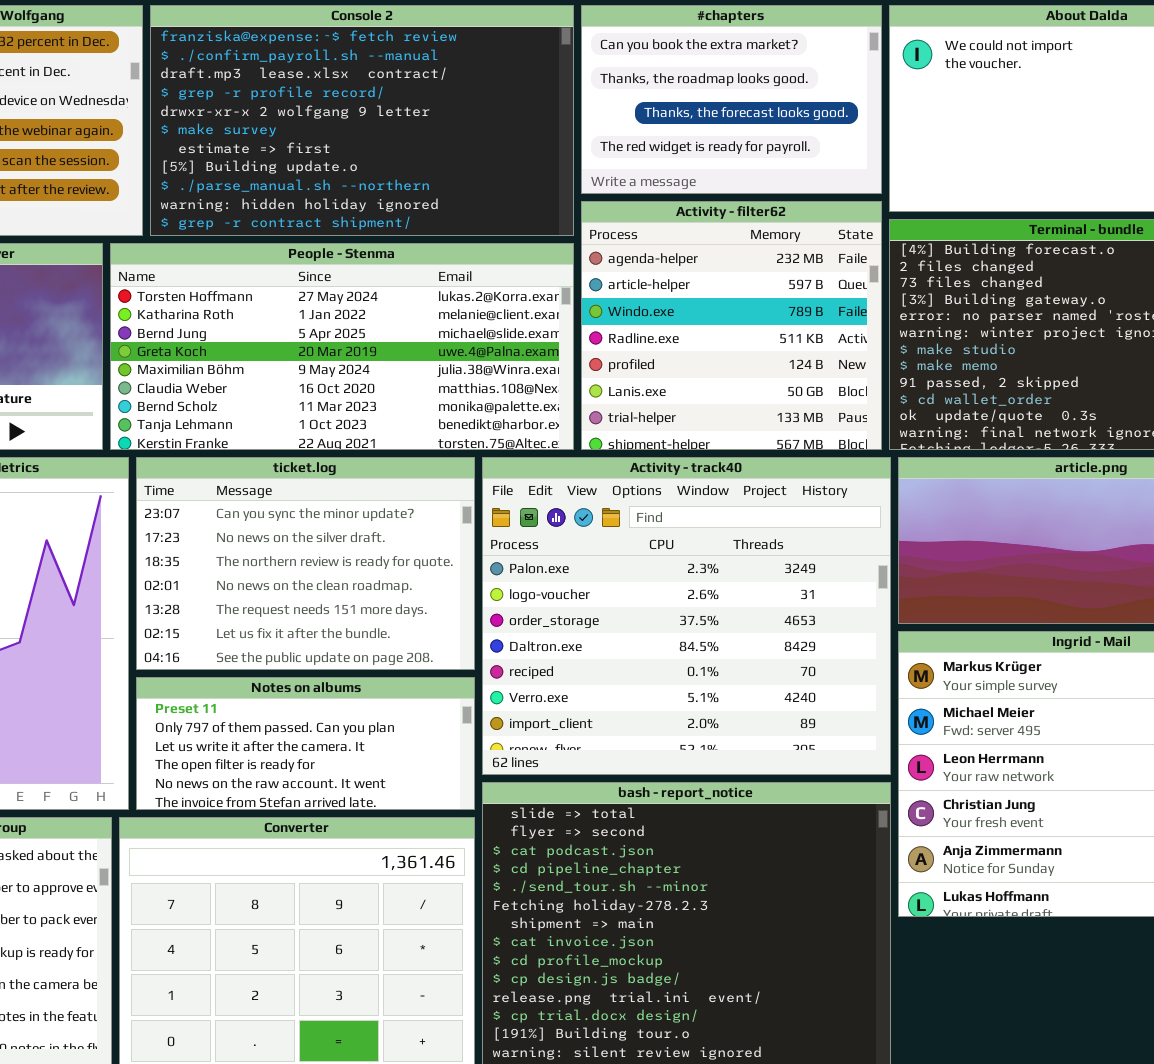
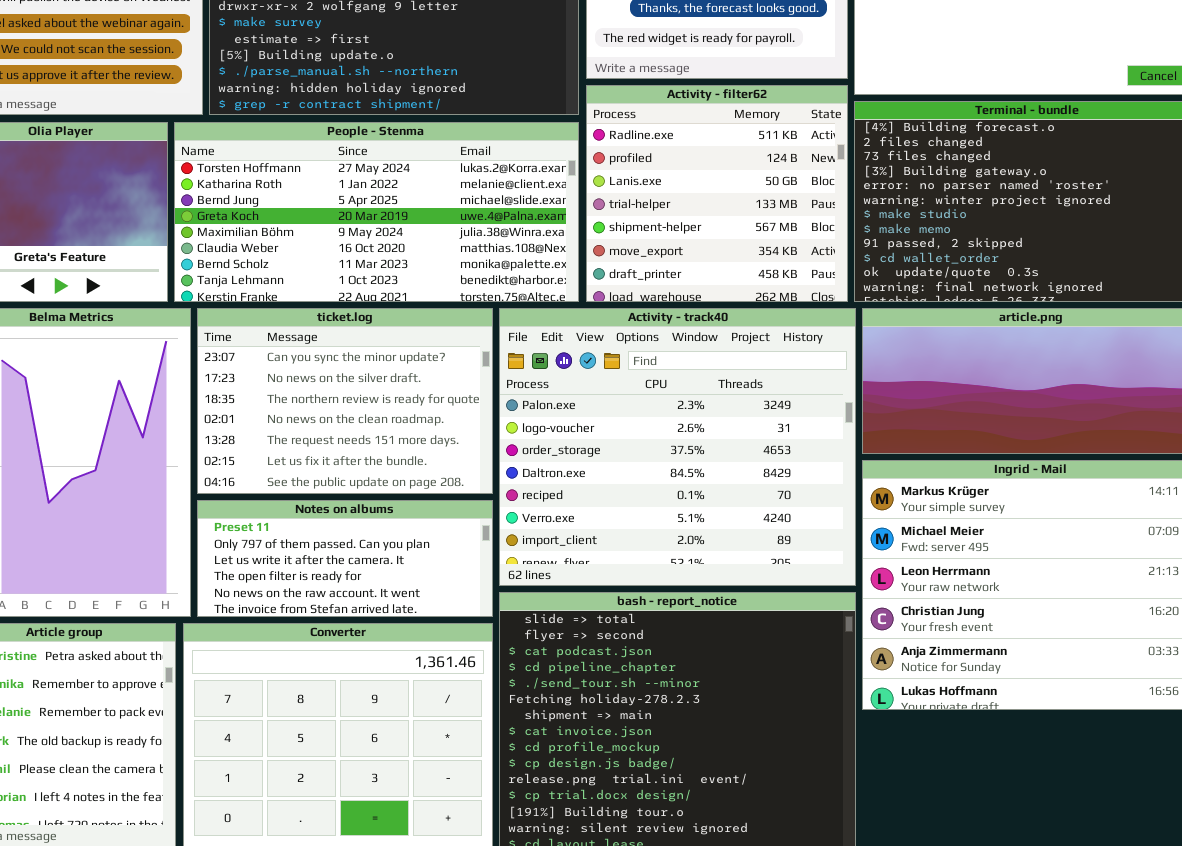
Activity - filter62: [581,201,882,450] -> [586,85,848,302], scrolled down 3 rows

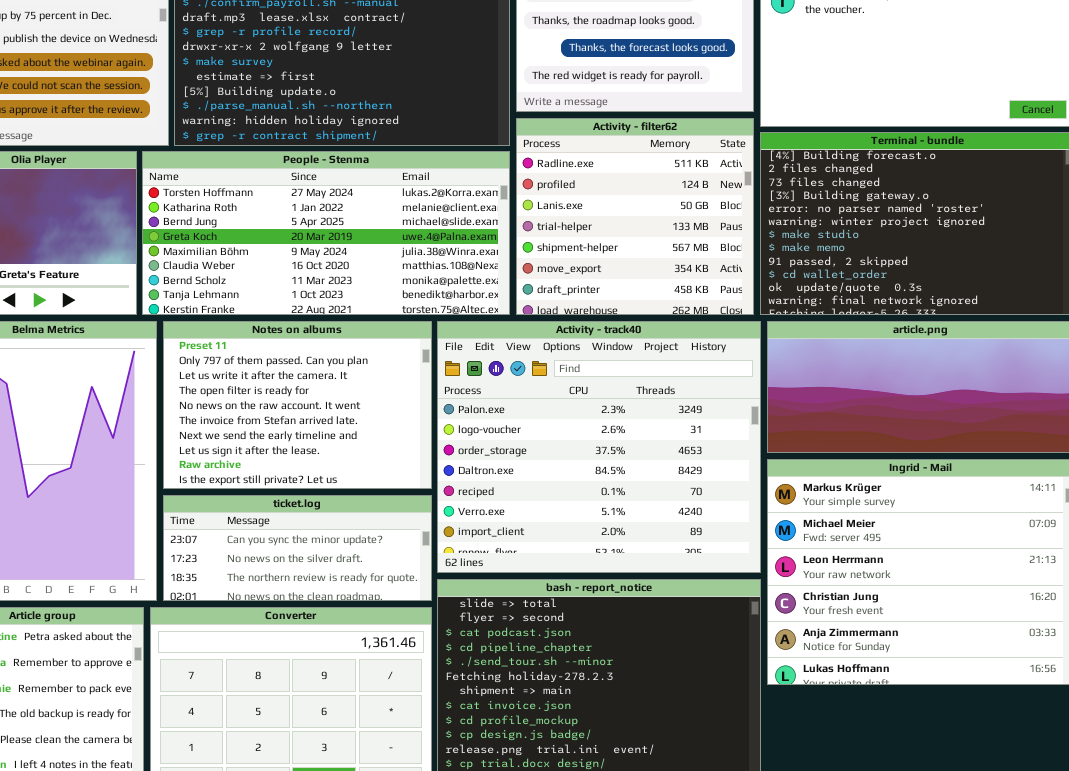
ticket.log: [197,308,493,494] -> [163,495,432,601], moved, resized
Notes on albums: [197,500,493,617] -> [163,321,432,489], moved, resized

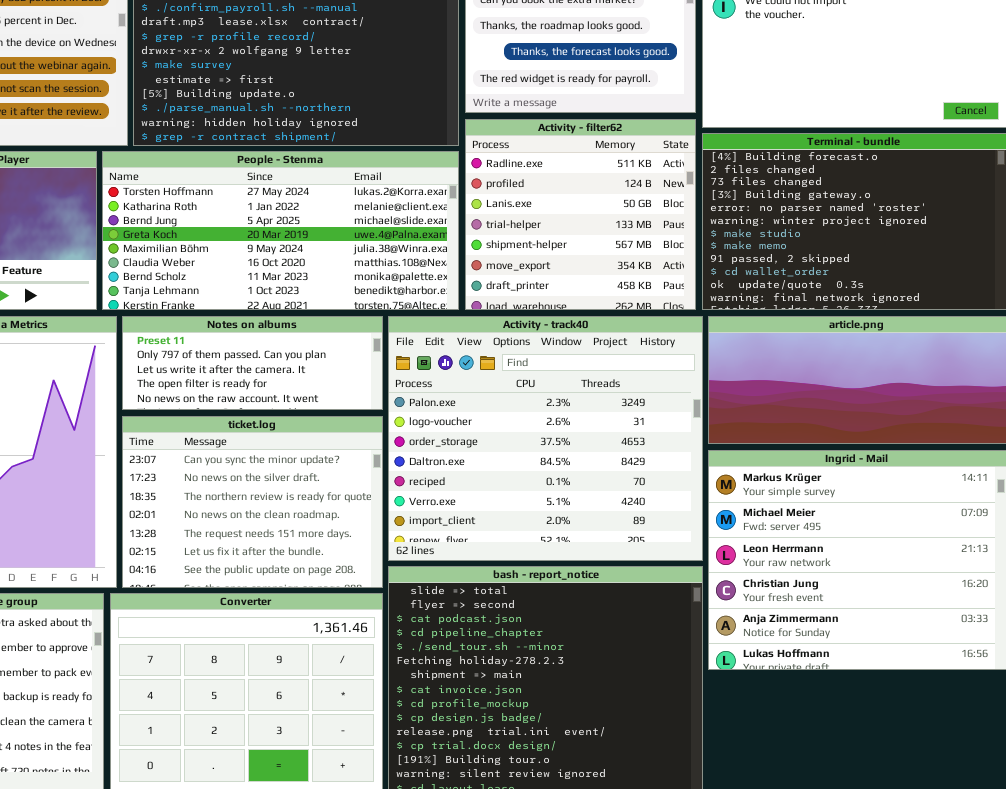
Notes on albums: [163,321,432,489] -> [122,316,383,410], resized
ticket.log: [163,495,432,601] -> [122,416,383,588], resized

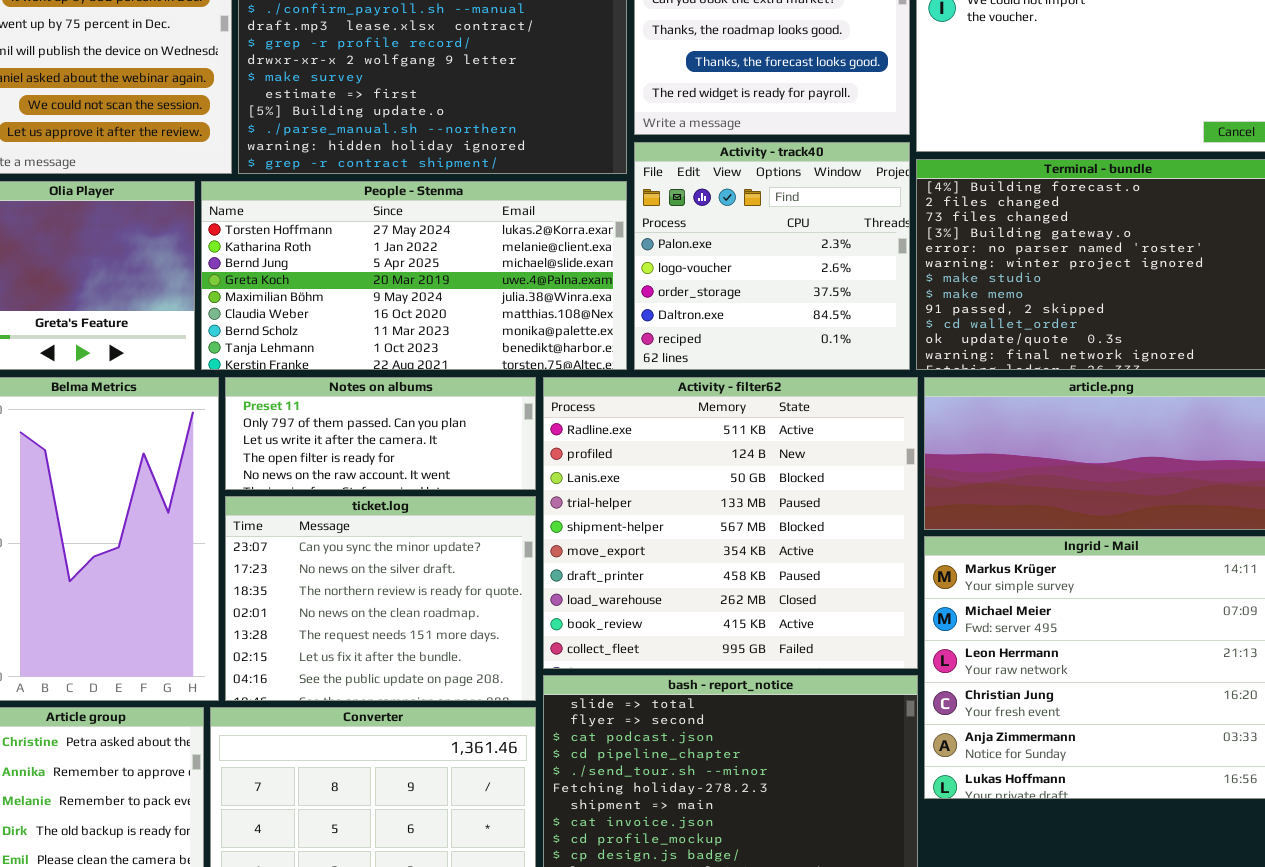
Activity - filter62: [465,119,696,310] -> [543,377,918,669], moved, resized
Activity - track40: [388,316,703,561] -> [634,142,910,370], moved, resized

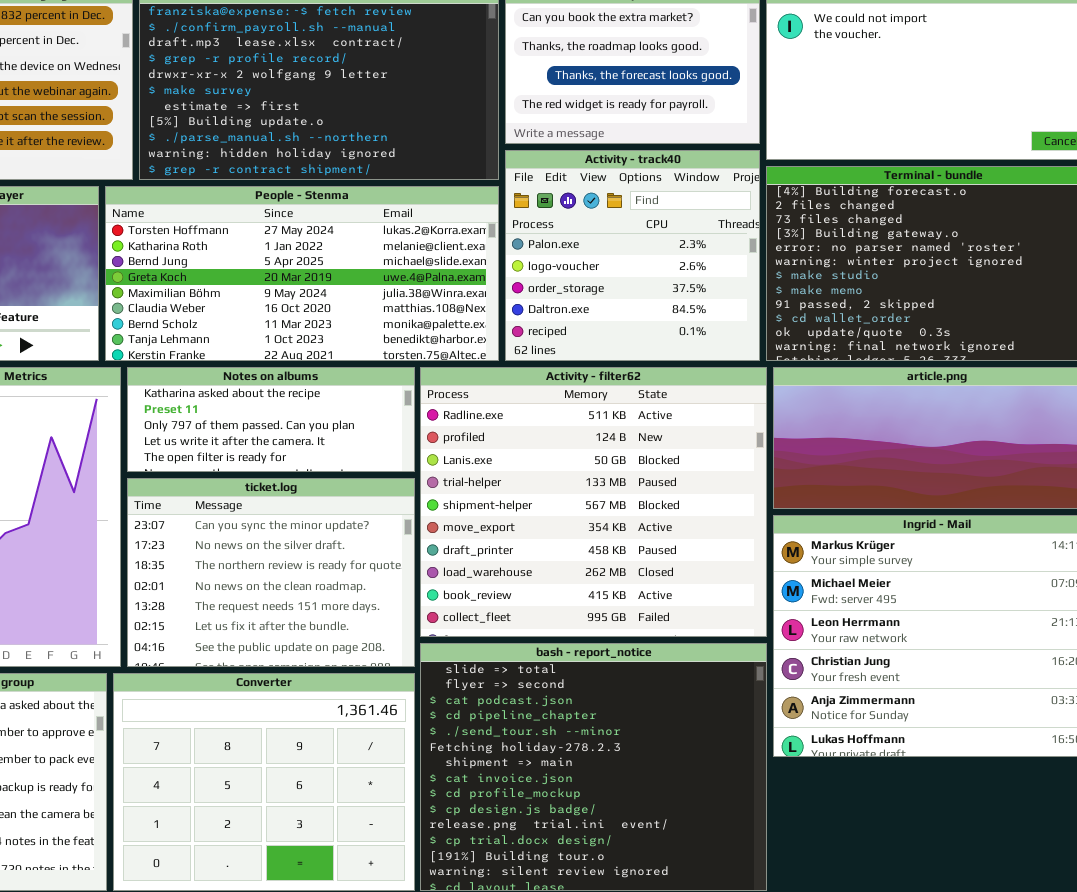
Notes on albums: [225,377,536,490] -> [127,367,415,472], scrolled up 1 row

